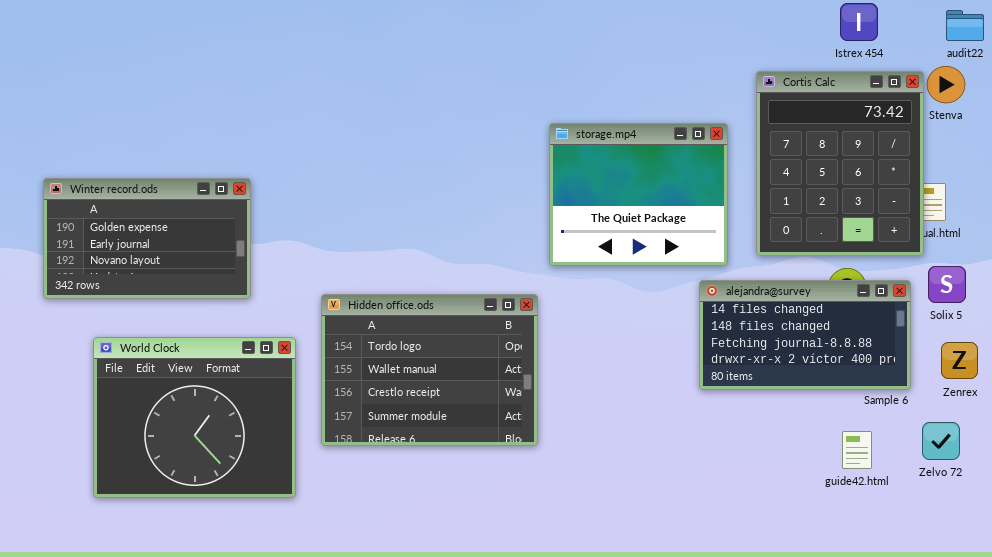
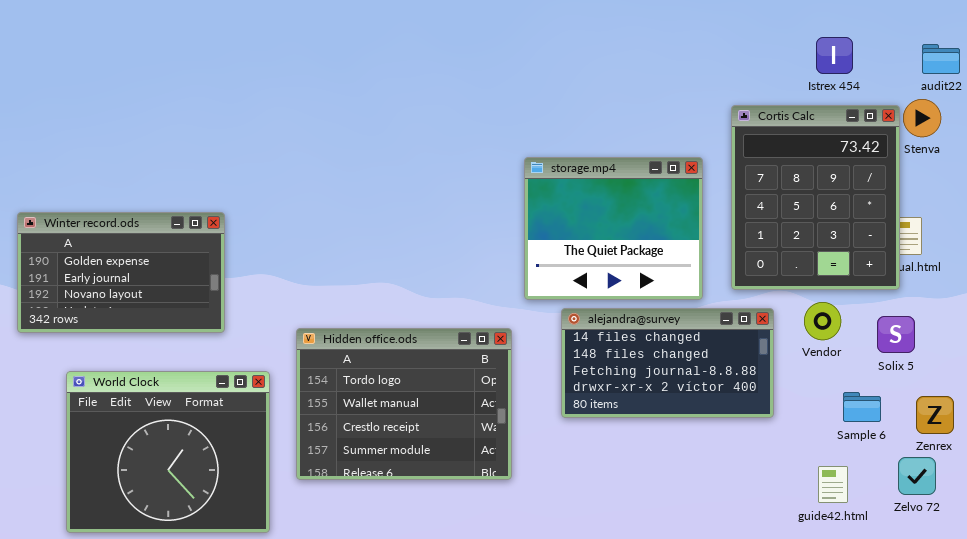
Solix 5: [928,266,966,303] -> [877,316,915,353], moved
alejandra@survey: [699,280,911,390] -> [561,308,774,418], moved
Zenrex: [941,342,978,379] -> [916,396,954,434], moved

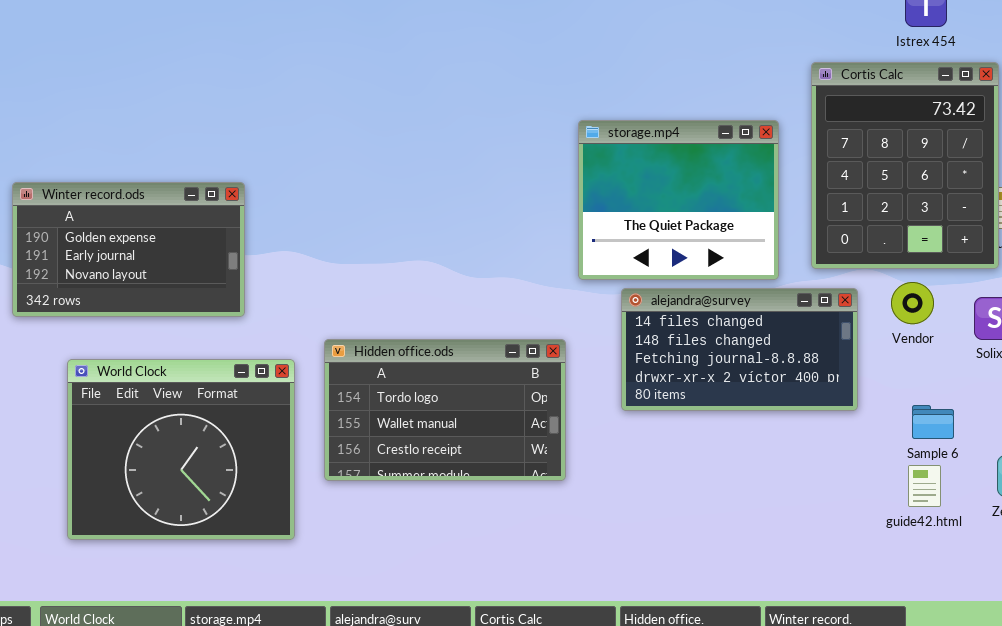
Hidden office.ods: [296,328,512,480] -> [324,339,566,481], resized
Sample 6: [843,392,881,422] -> [912,405,954,439], moved

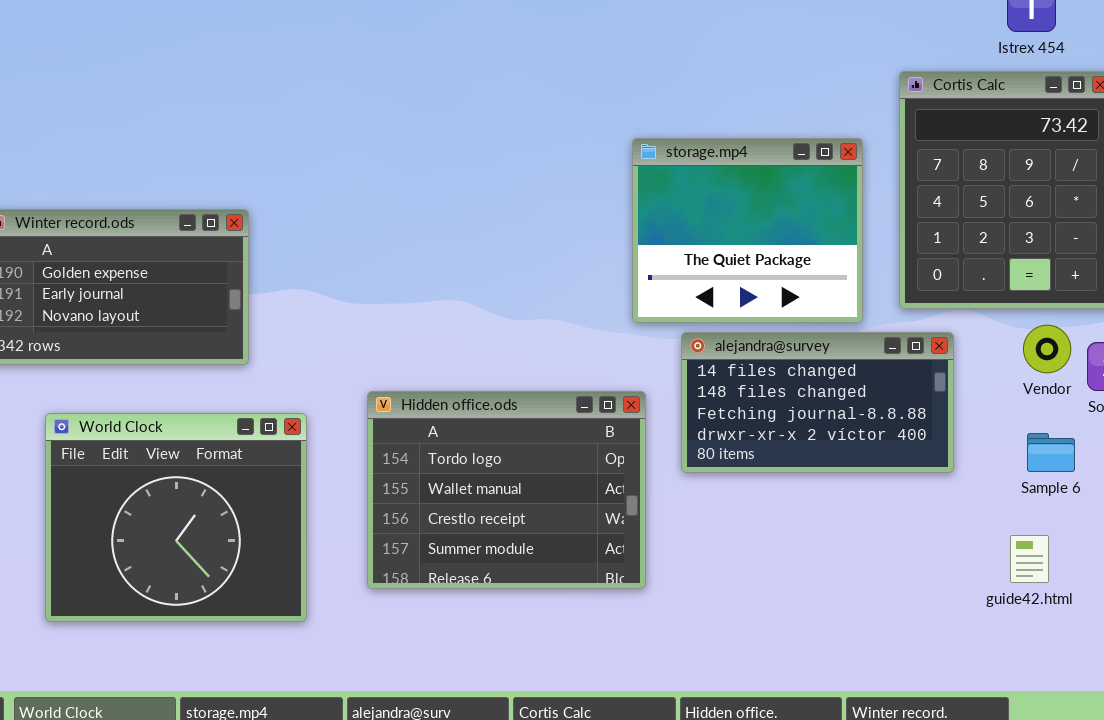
Vendor: [891,282,934,324] -> [1023,325,1071,373], moved
Hidden office.ods: [324,339,566,481] -> [367,391,646,589], moved, resized
Sample 6: [912,405,954,439] -> [1027,433,1075,472], moved

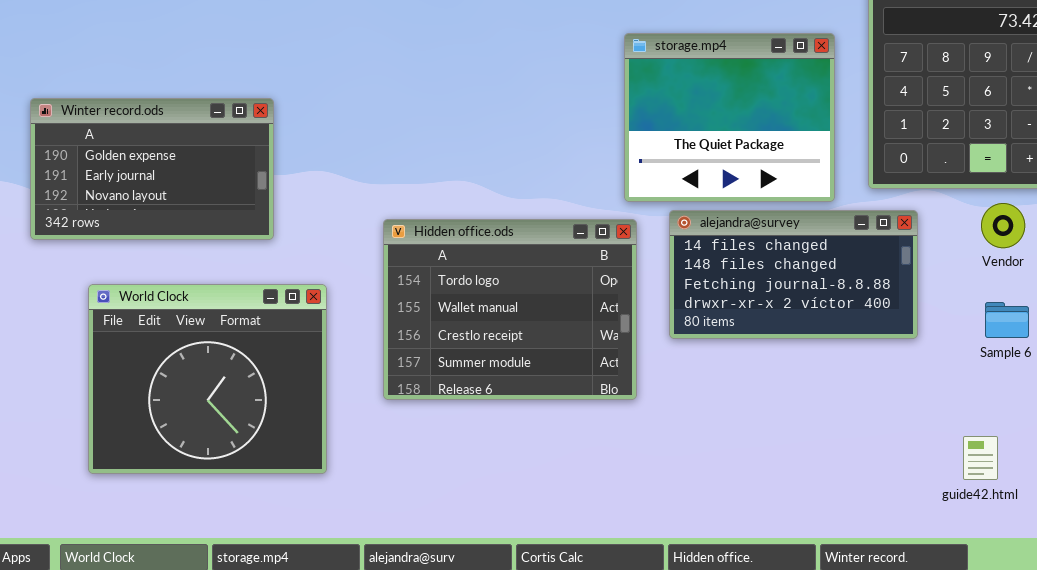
Hidden office.ods: [367,391,646,589] -> [383,219,637,400], moved
guide42.html: [1010,535,1049,583] -> [963,436,998,480], moved

